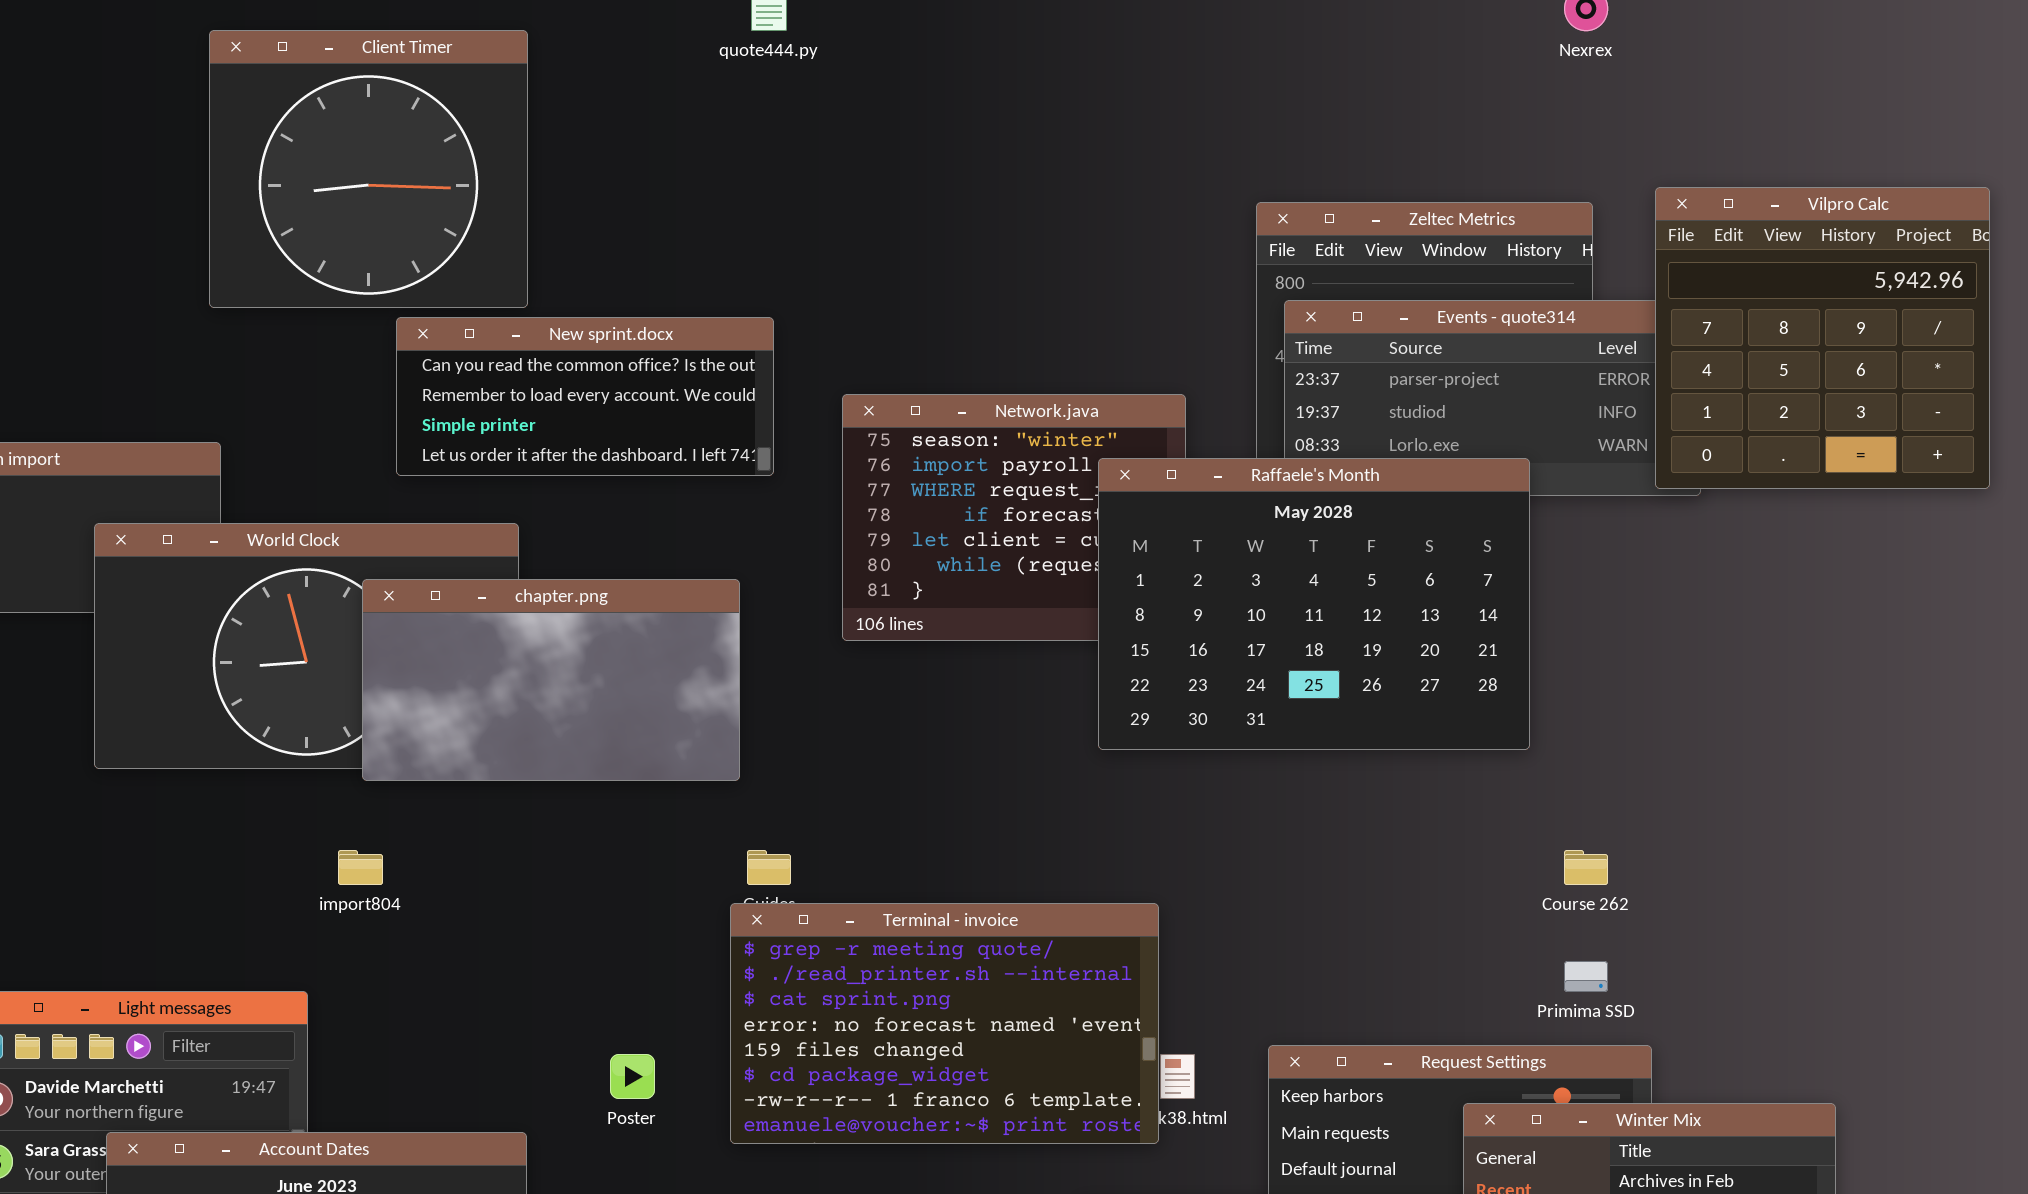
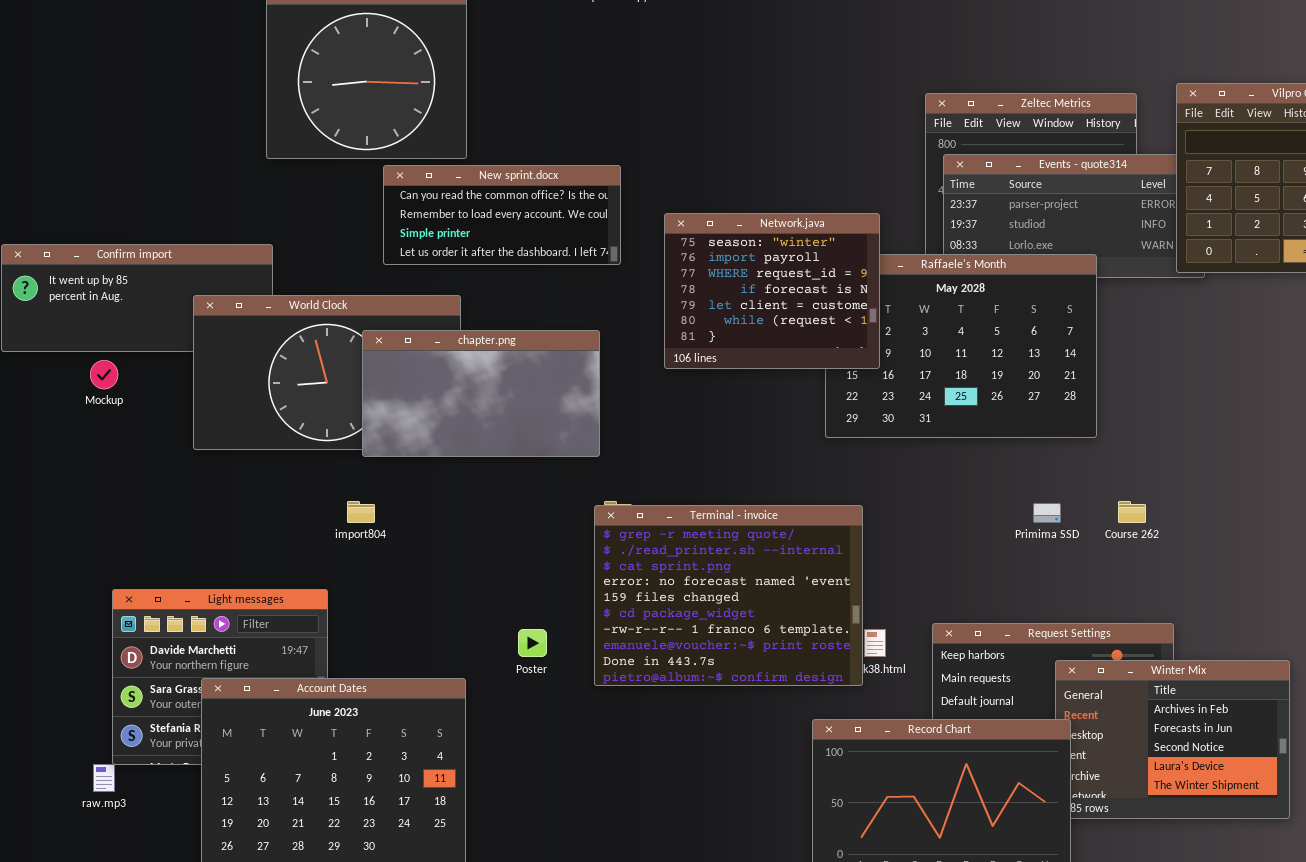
Network.java: [842,394,1186,641] -> [664,213,880,369], raised
Terminal - invoice: [730,903,1159,1144] -> [594,505,863,686], resized
Primima SSD: [1564,961,1608,992] -> [1033,503,1061,523], moved

